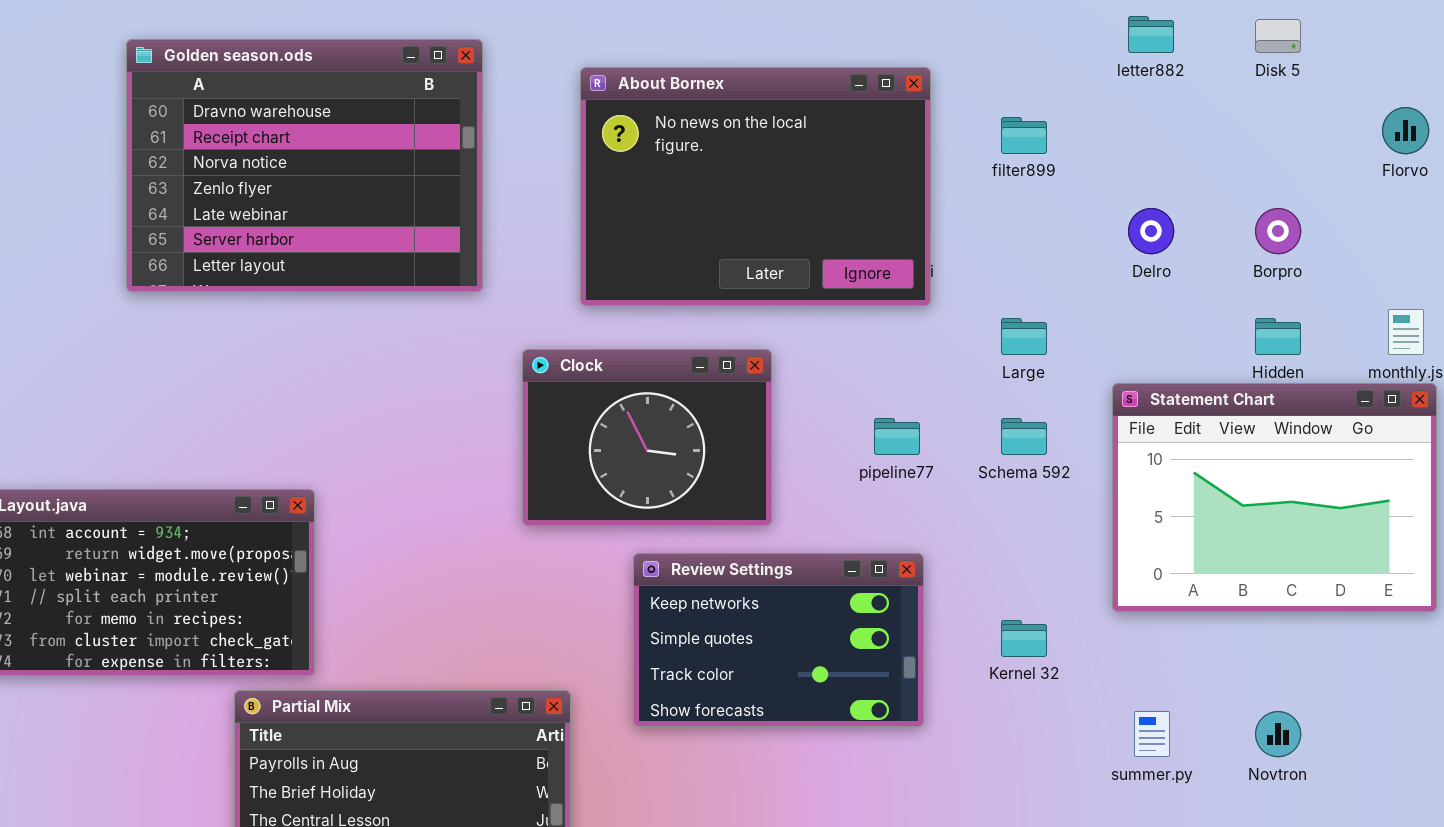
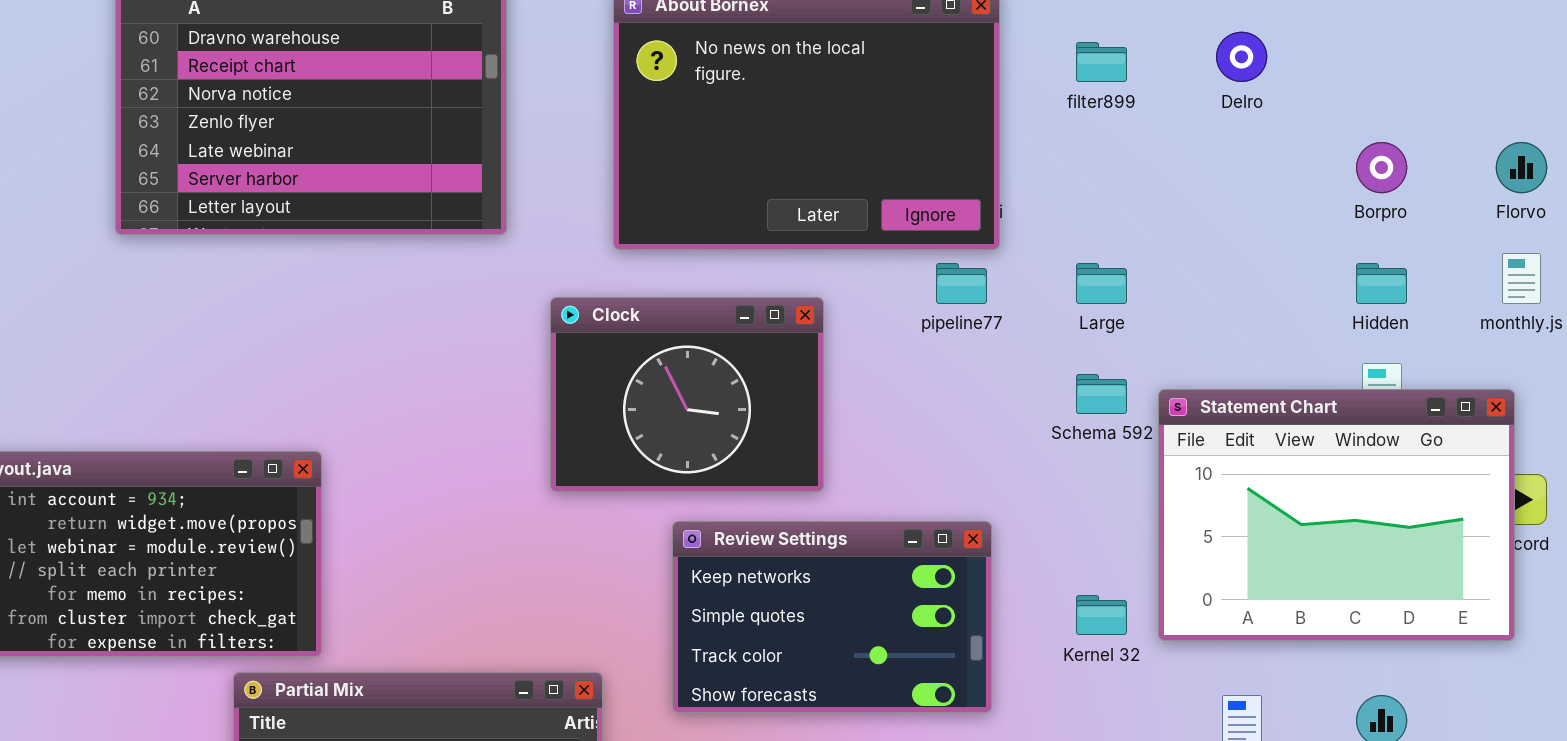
Florvo: [1382,107,1429,154] -> [1496,142,1547,193], moved
Delro: [1128,208,1174,254] -> [1216,32,1267,82], moved
Statement Chart: [1112,383,1437,612] -> [1158,389,1515,641], moved
pipeline77: [874,418,920,455] -> [936,263,987,304], moved

